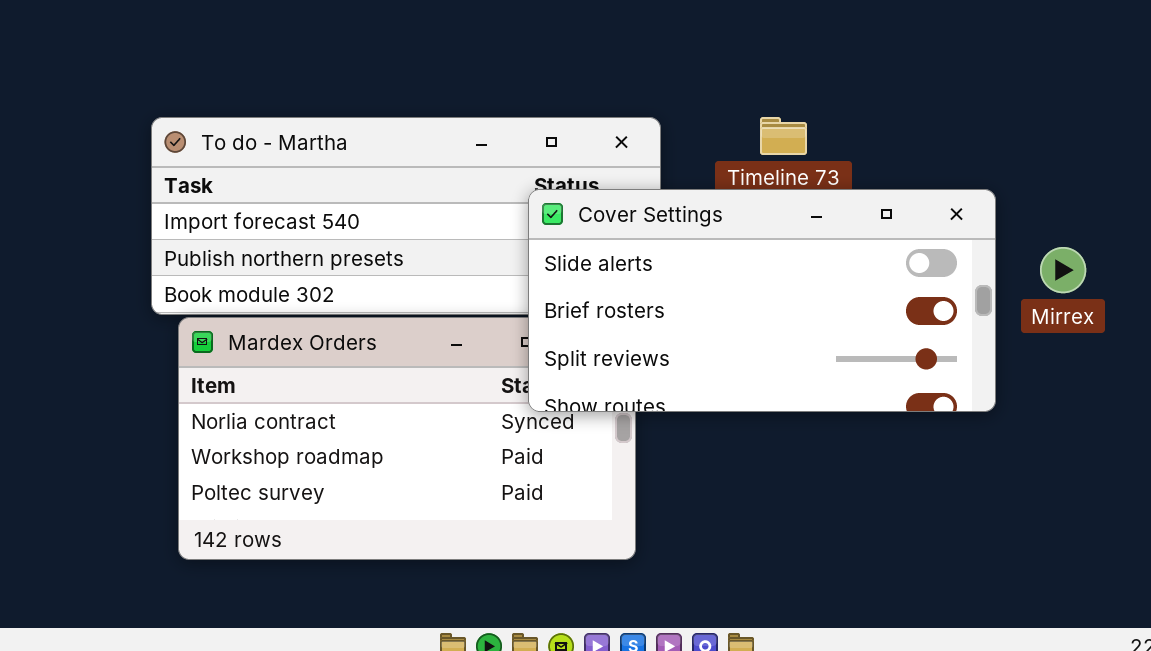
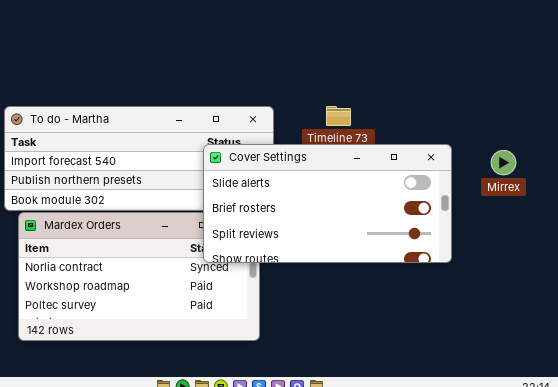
Mirrex: [1040,247,1086,293] -> [491,150,516,175], moved

